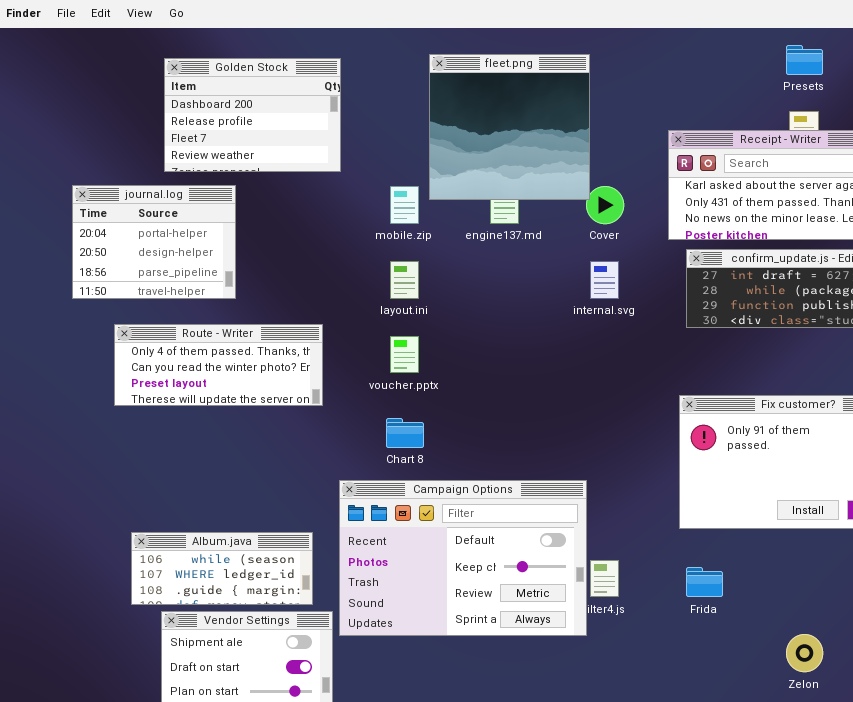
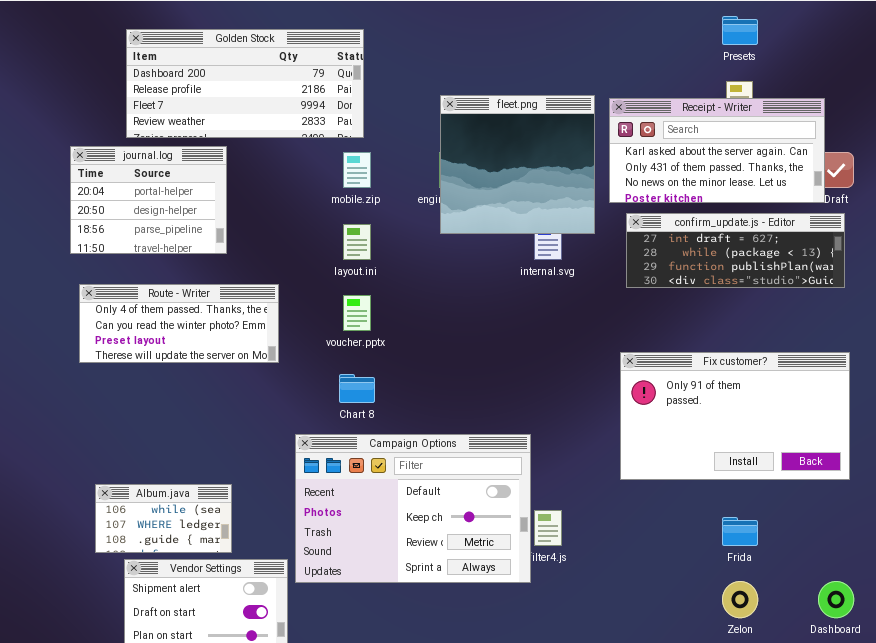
fleet.png: [429,54,590,200] -> [440,95,595,234], moved
Golden Stock: [164,58,341,172] -> [126,29,364,138], resized
journal.log: [72,185,236,299] -> [70,146,227,254], moved
Album.java: [131,532,313,605] -> [95,484,232,553], resized
Frida: [686,567,723,597] -> [722,517,758,546], moved

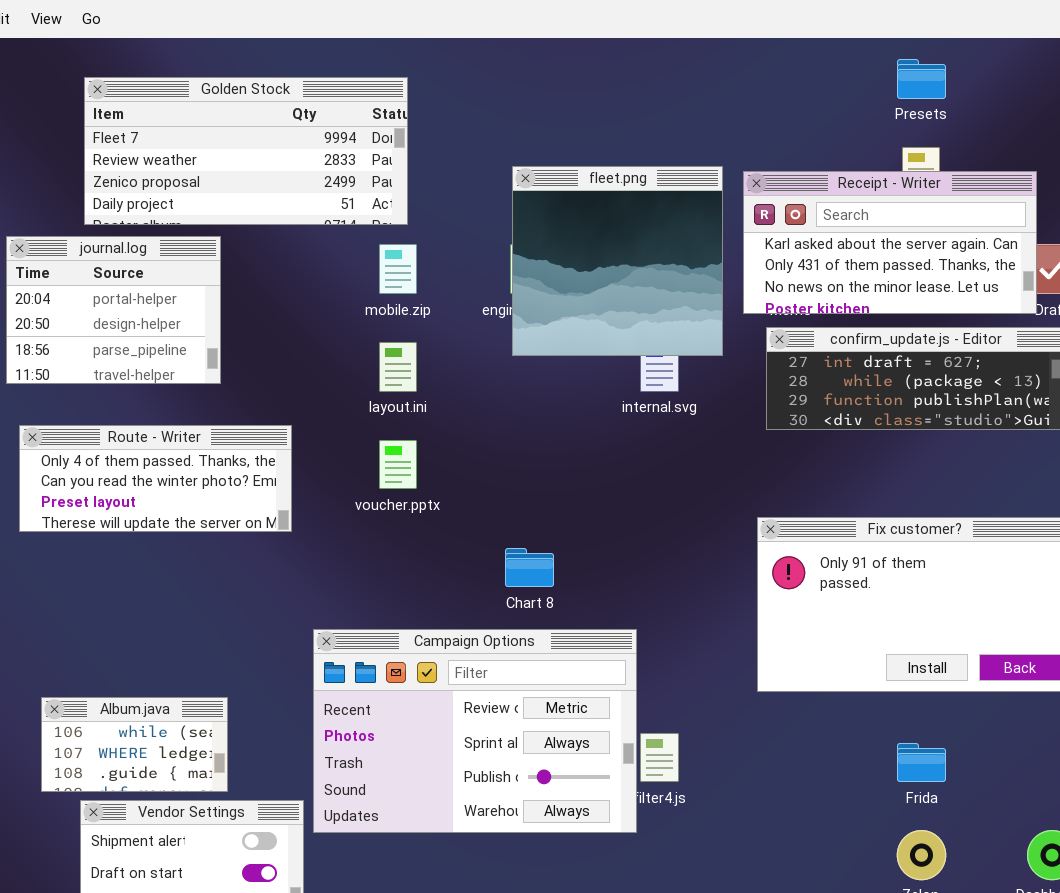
Golden Stock: [126,29,364,138] -> [84,77,408,225], scrolled down 2 rows
Chart 8: [339,374,375,403] -> [505,548,554,587], moved
Campaign Options: [295,434,531,583] -> [313,629,637,833], scrolled down 2 rows

